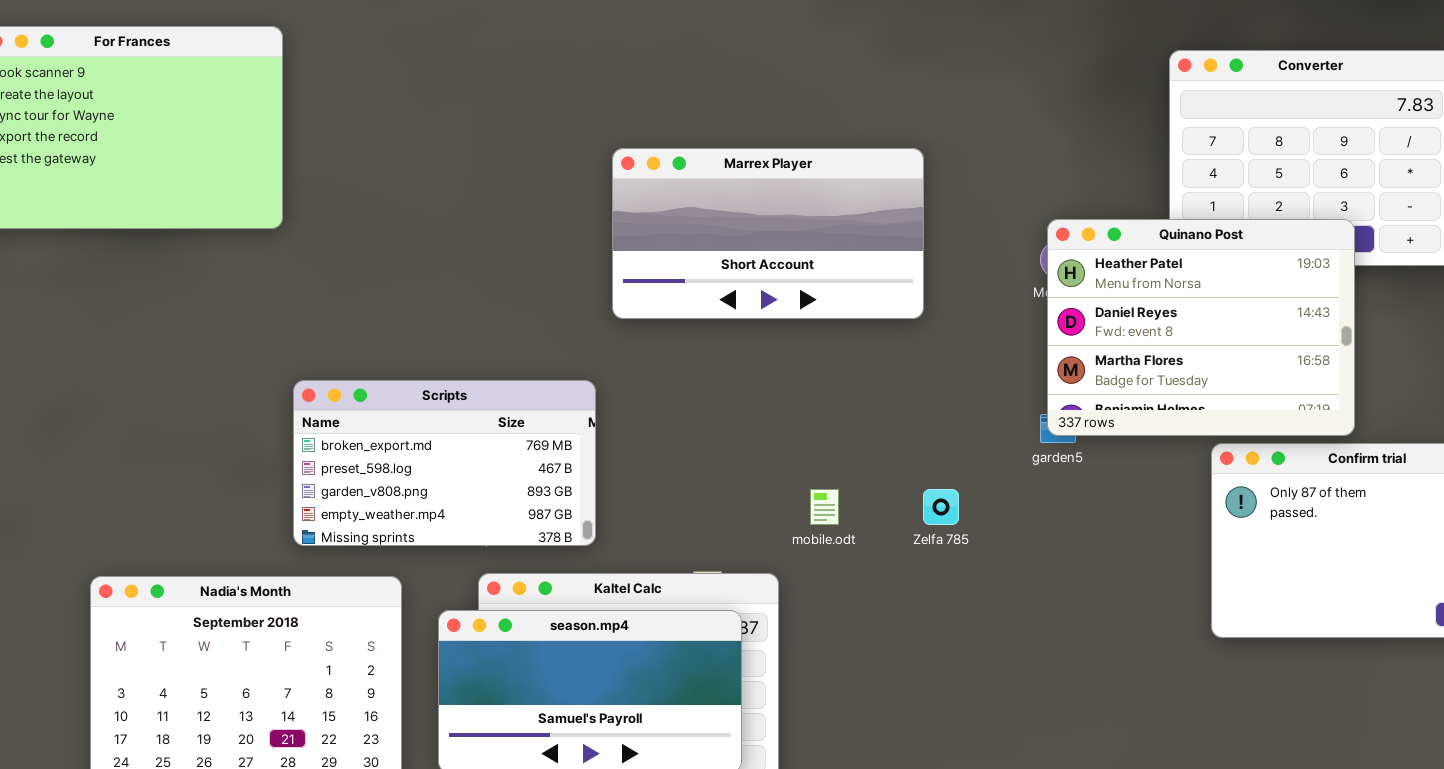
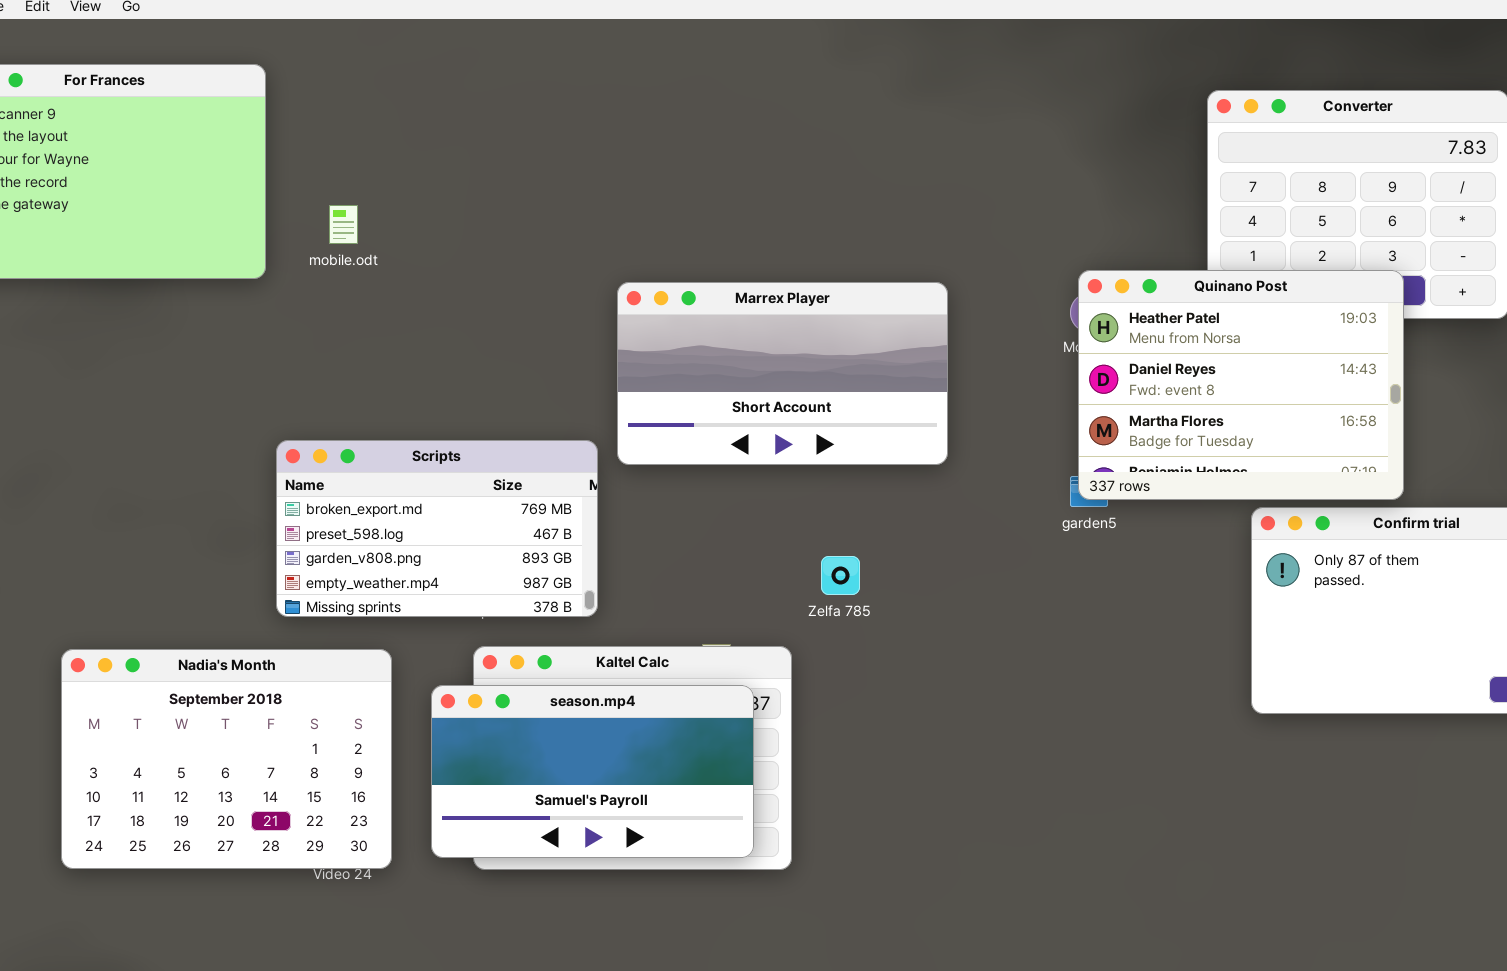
Marrex Player: [612,148,924,319] -> [617,282,948,465], moved
mobile.odt: [810,489,839,525] -> [329,205,358,244], moved
Zelfa 785: [923,489,959,525] -> [821,556,860,595], moved

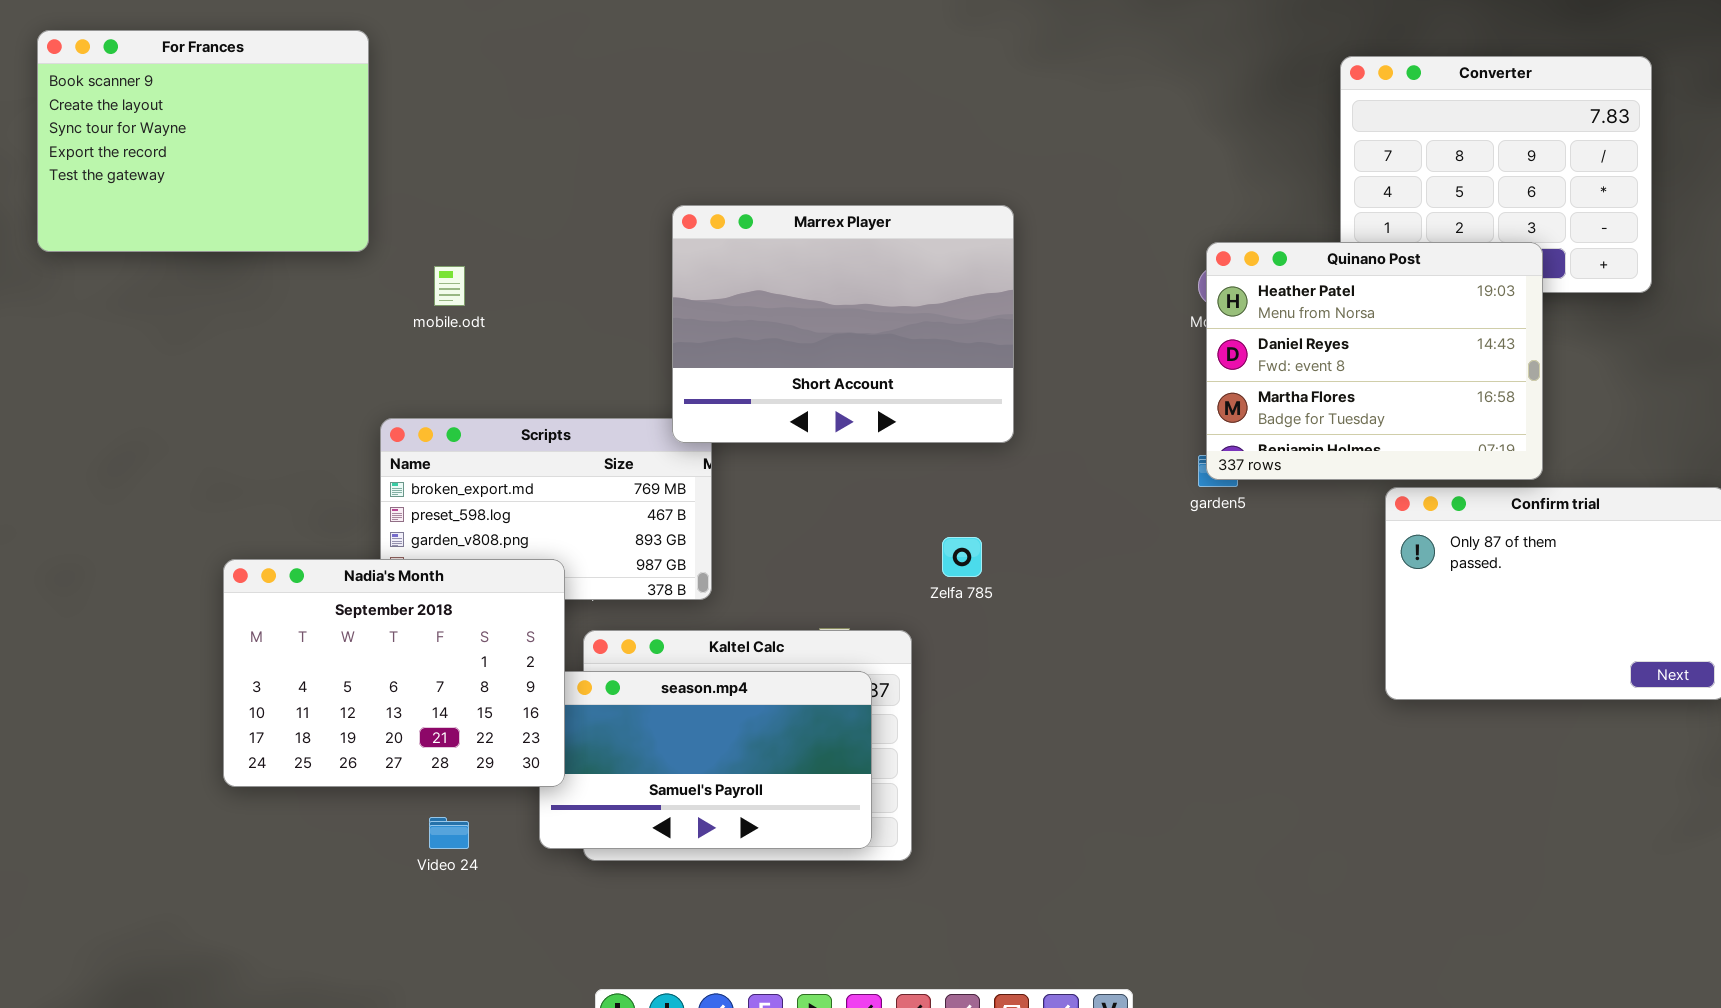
mobile.odt: [329,205,358,244] -> [434,266,465,306], moved
Marrex Player: [617,282,948,465] -> [672,205,1014,443], moved, resized
Nadia's Month: [61,649,392,869] -> [223,559,565,787], moved

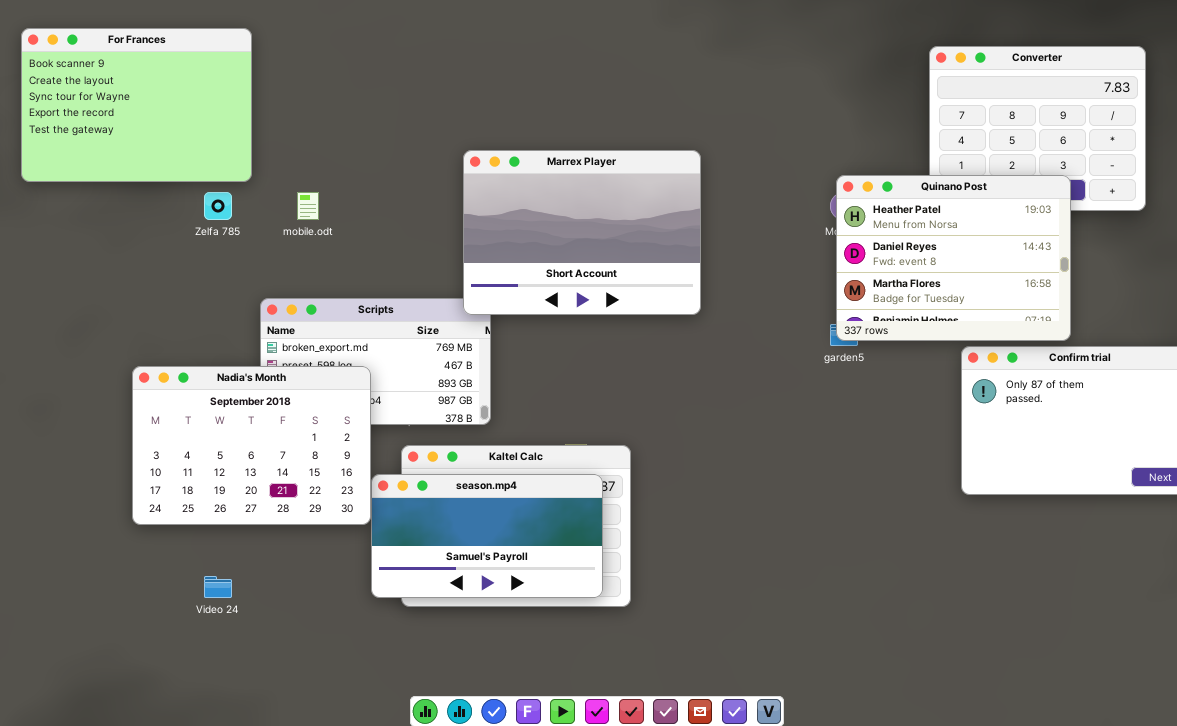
Zelfa 785: [942,537,982,577] -> [204,192,232,220], moved
Nadia's Month: [223,559,565,787] -> [132,366,371,525], moved
Video 24: [429,817,469,849] -> [204,576,232,598], moved

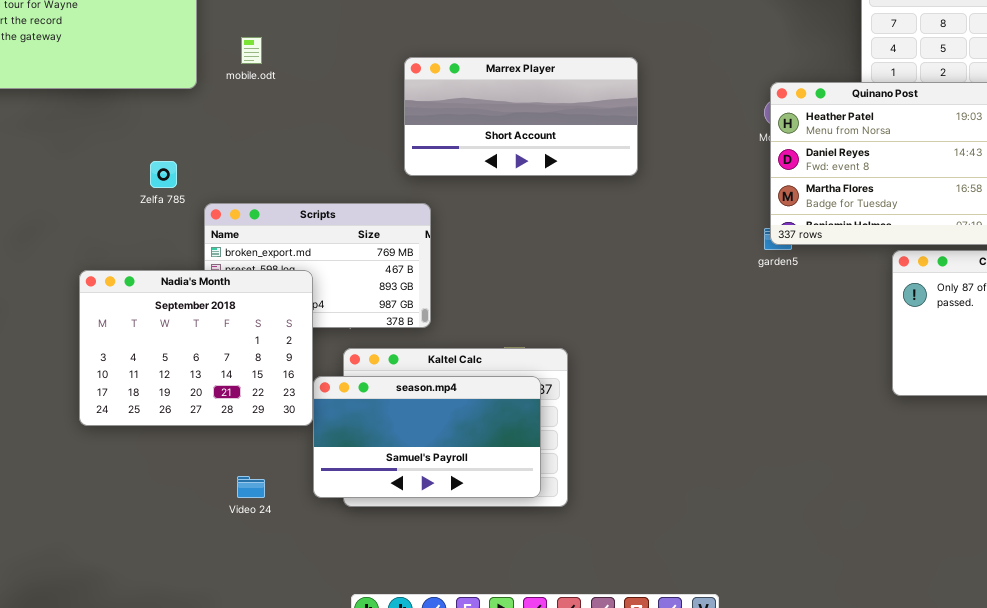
Marrex Player: [463,150,701,315] -> [404,57,638,176], resized
Zelfa 785: [204,192,232,220] -> [150,161,177,188], moved
mobile.odt: [297,192,319,220] -> [241,37,262,64], moved
Video 24: [204,576,232,598] -> [237,476,265,498], moved

